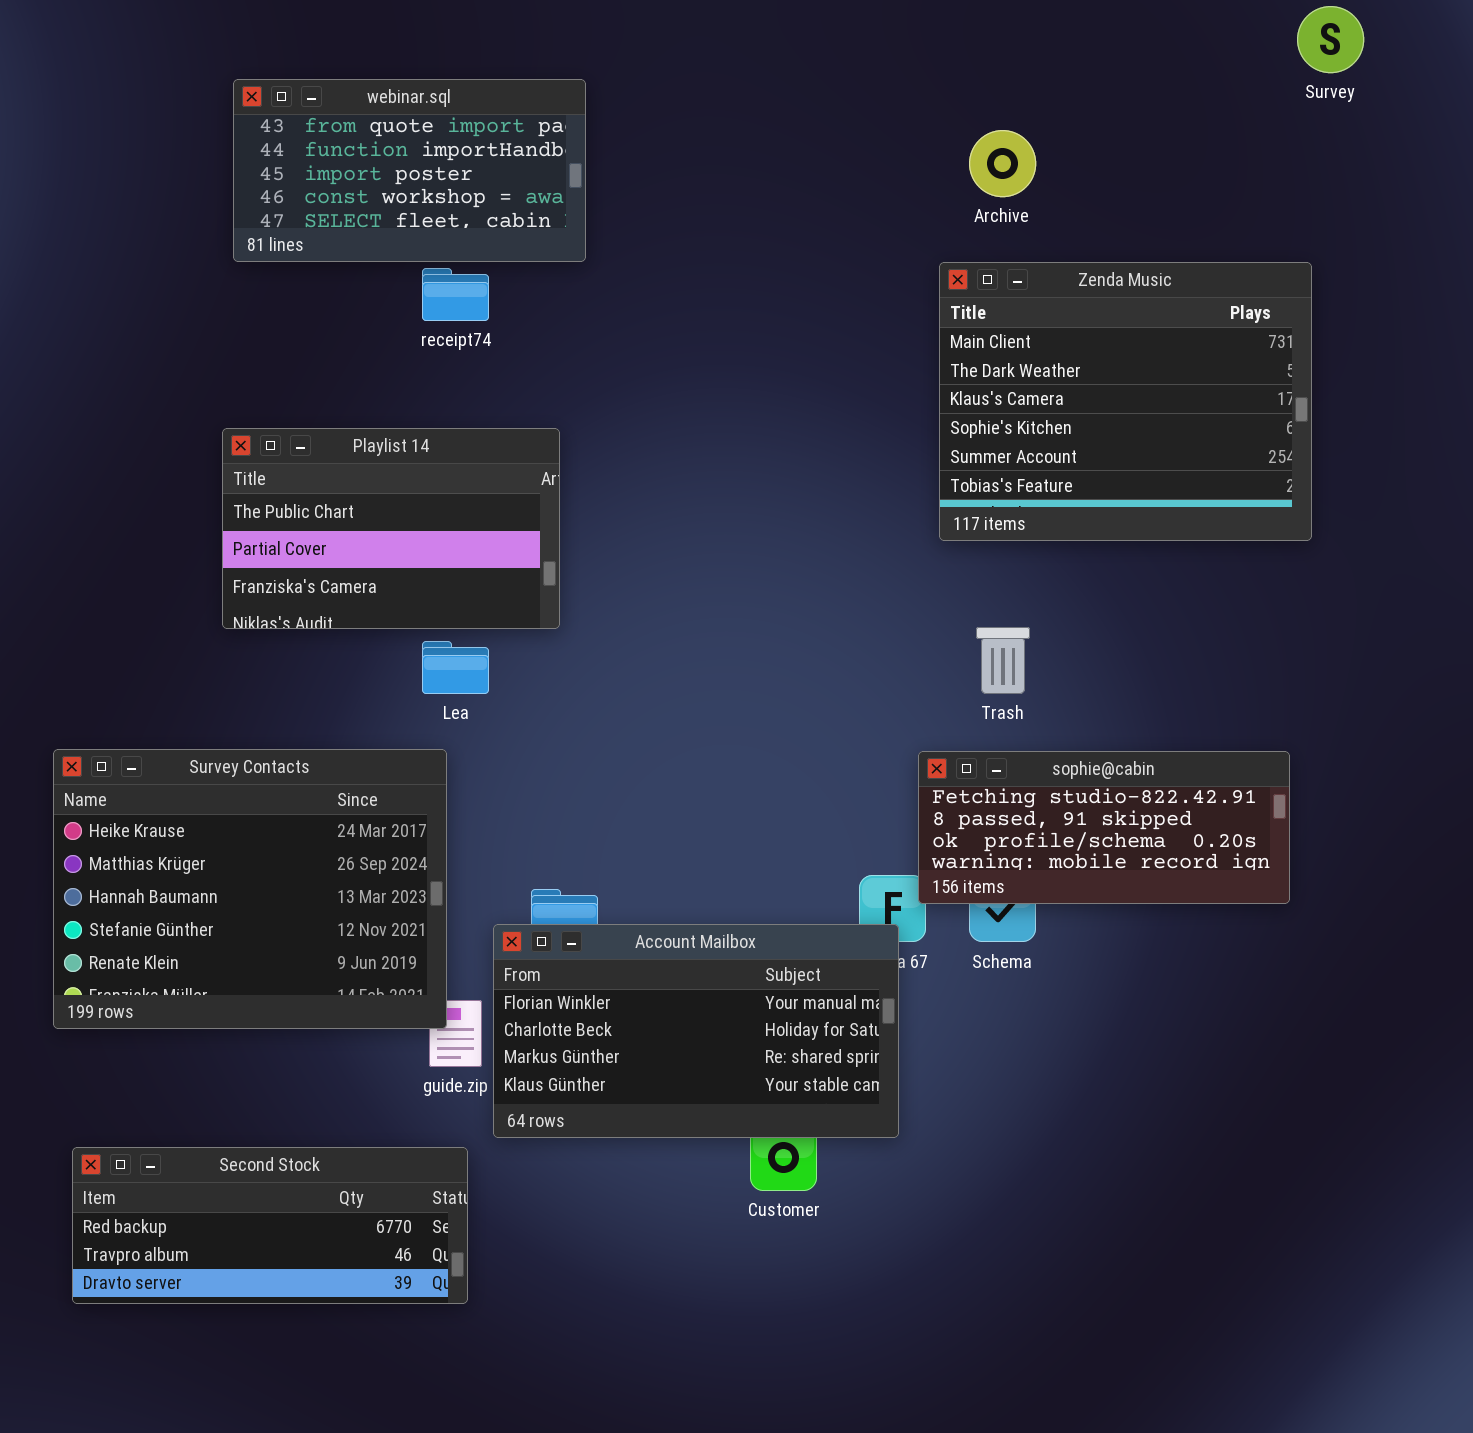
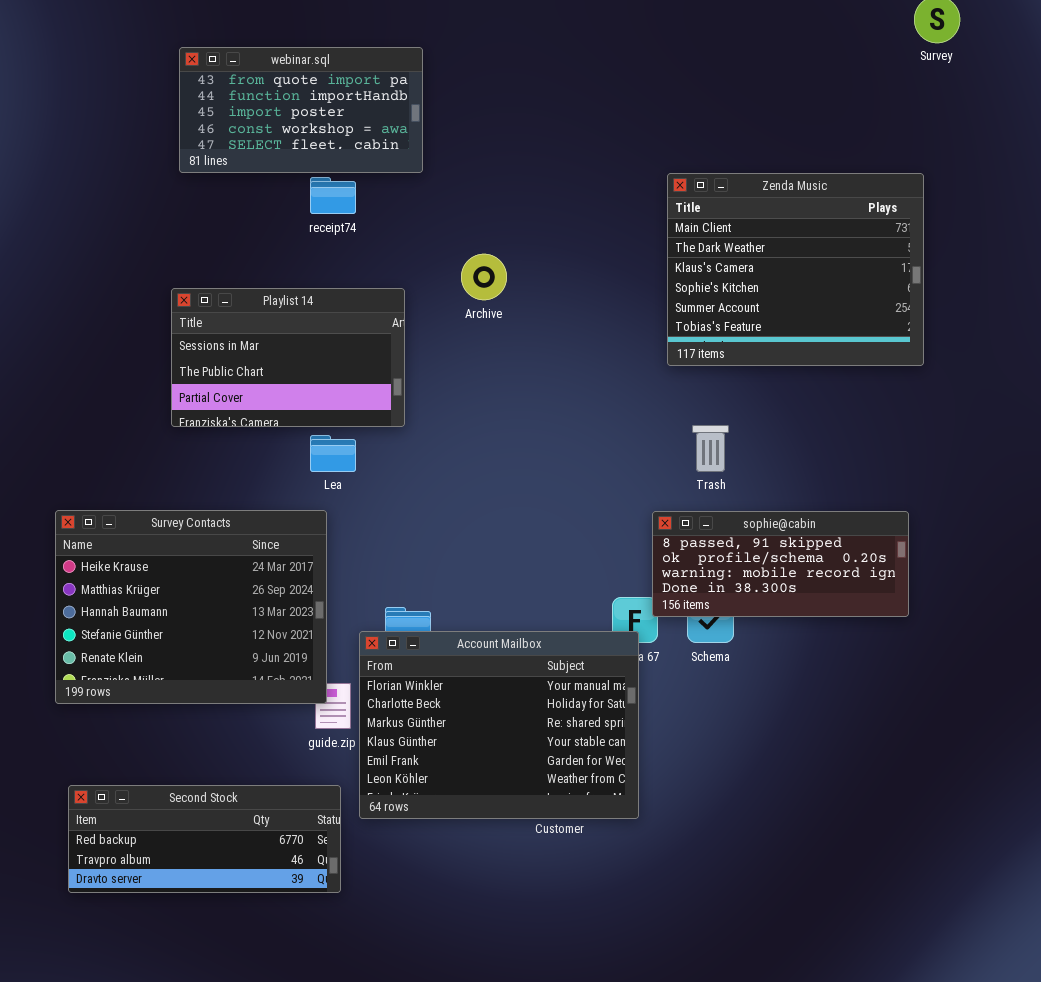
Archive: [969,130,1036,197] -> [461,254,507,300], moved
Playlist 14: [222,428,560,629] -> [171,288,405,427], scrolled up 1 row
sophie@cabin: [918,751,1290,904] -> [652,511,909,617], scrolled down 1 row
Account Mailbox: [493,924,899,1138] -> [359,631,639,819], resized

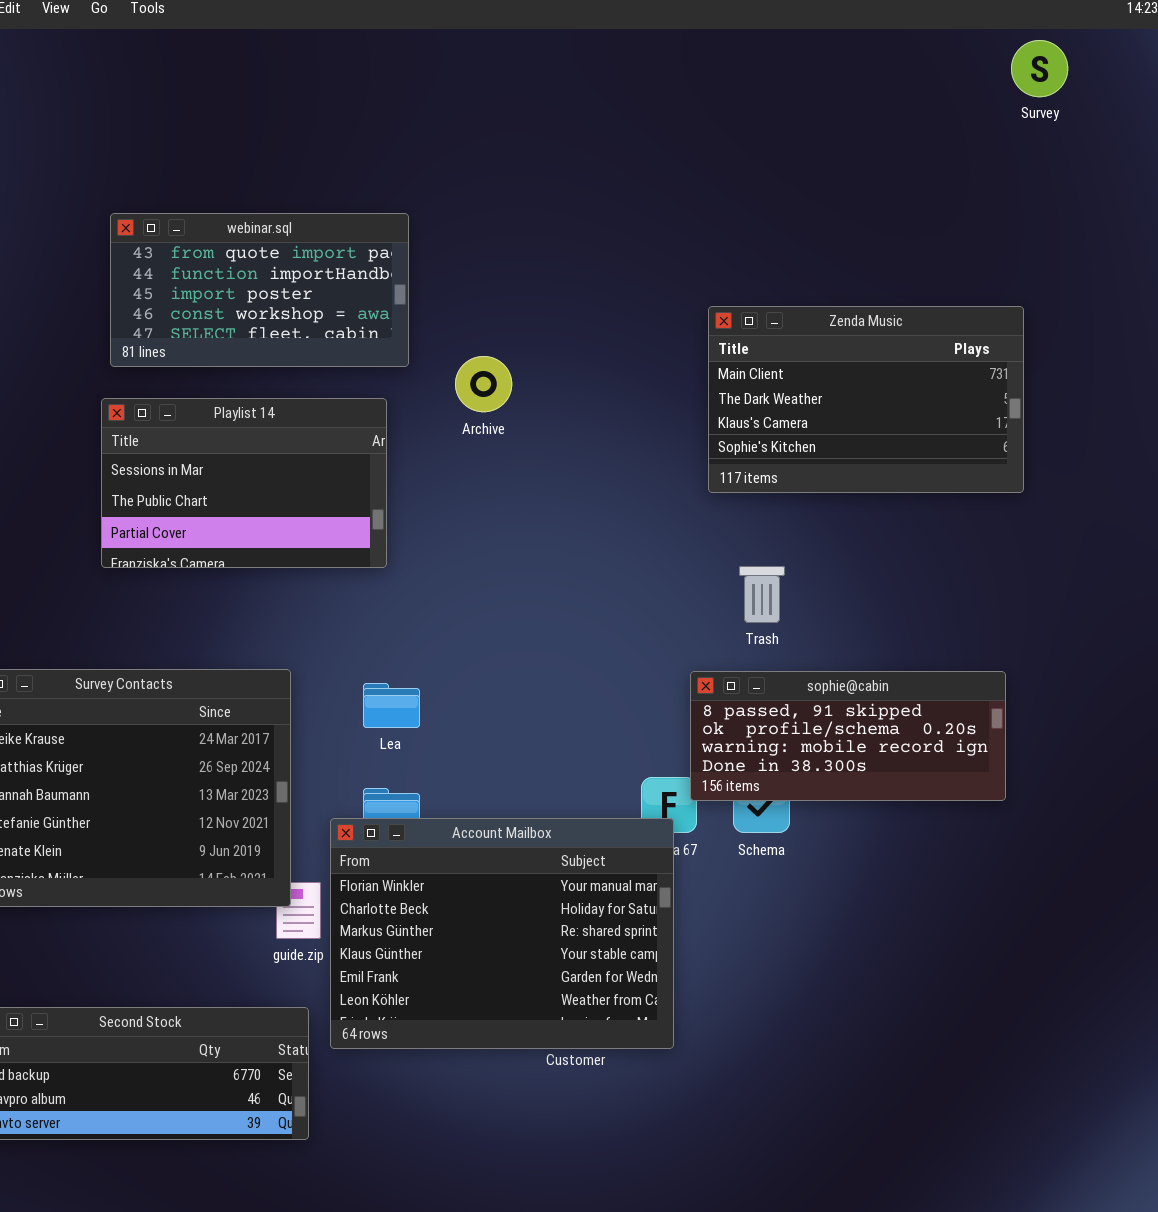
webinar.sql: [179,47,423,173] -> [110,213,409,367], moved
Zenda Music: [667,173,924,366] -> [708,306,1024,493], resized
Lea: [310,435,356,472] -> [363,683,420,728], moved

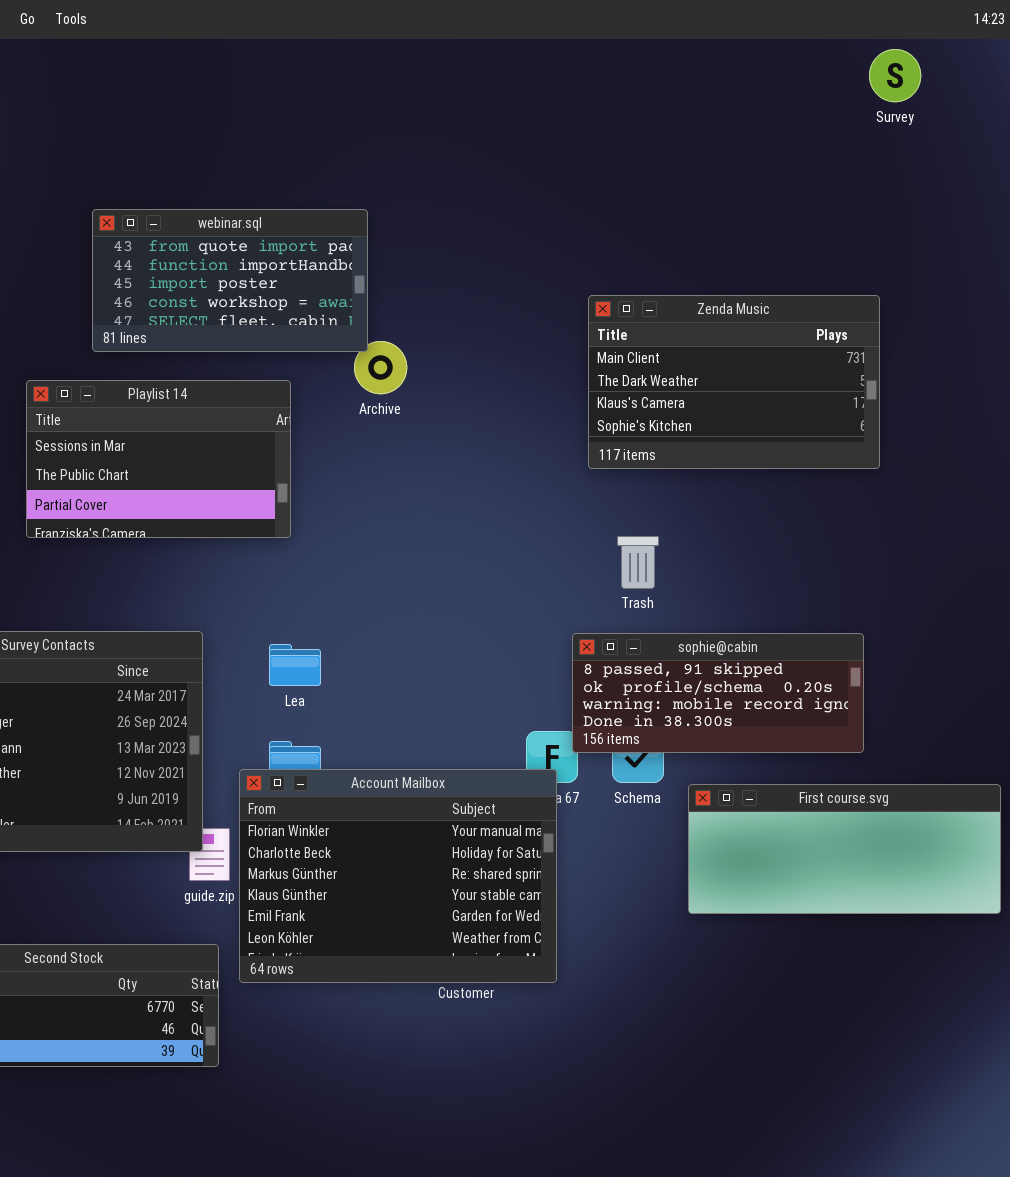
webinar.sql: [110,213,409,367] -> [92,209,368,352], moved
First course.svg: none -> [688,784,1001,914], opened

